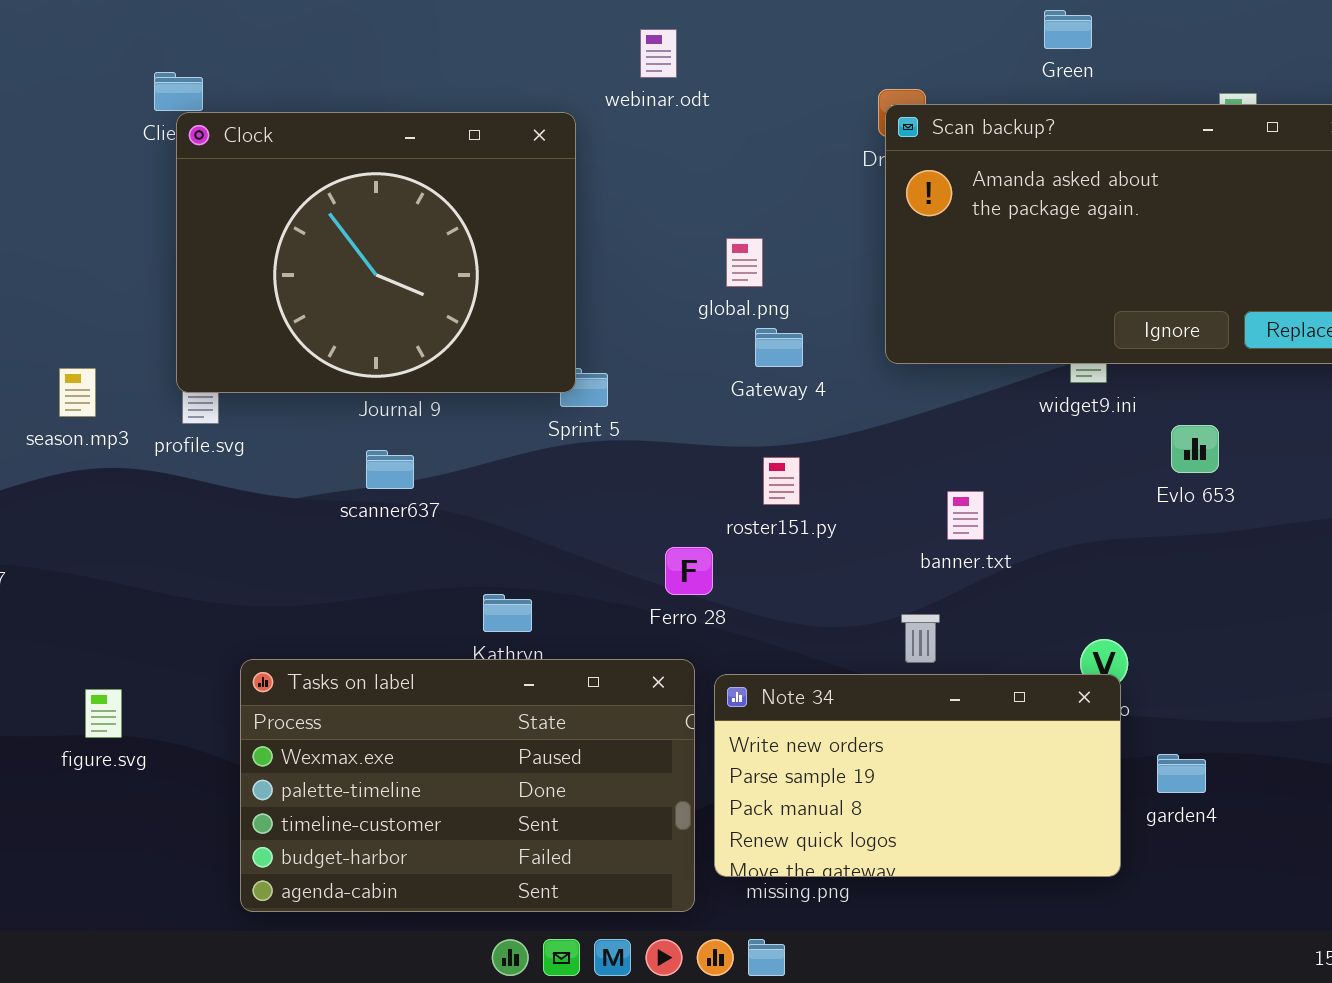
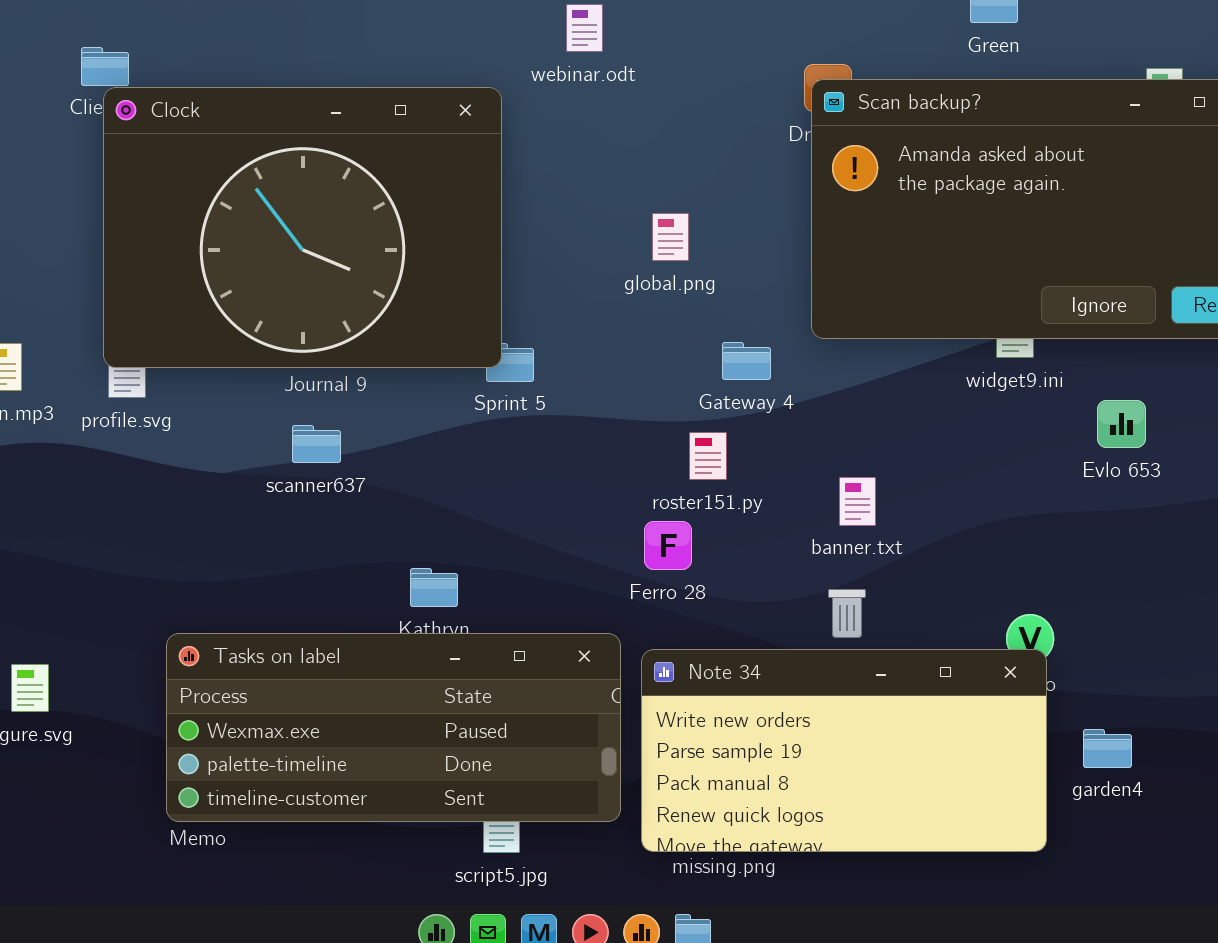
Gateway 4: [755,328,803,367] -> [722,342,771,380], moved
banner.txt: [947,491,984,540] -> [839,477,876,526], moved
Ferro 28: [665,547,713,595] -> [644,521,692,570], moved
Tasks on label: [240,659,695,912] -> [166,633,621,822], resized

